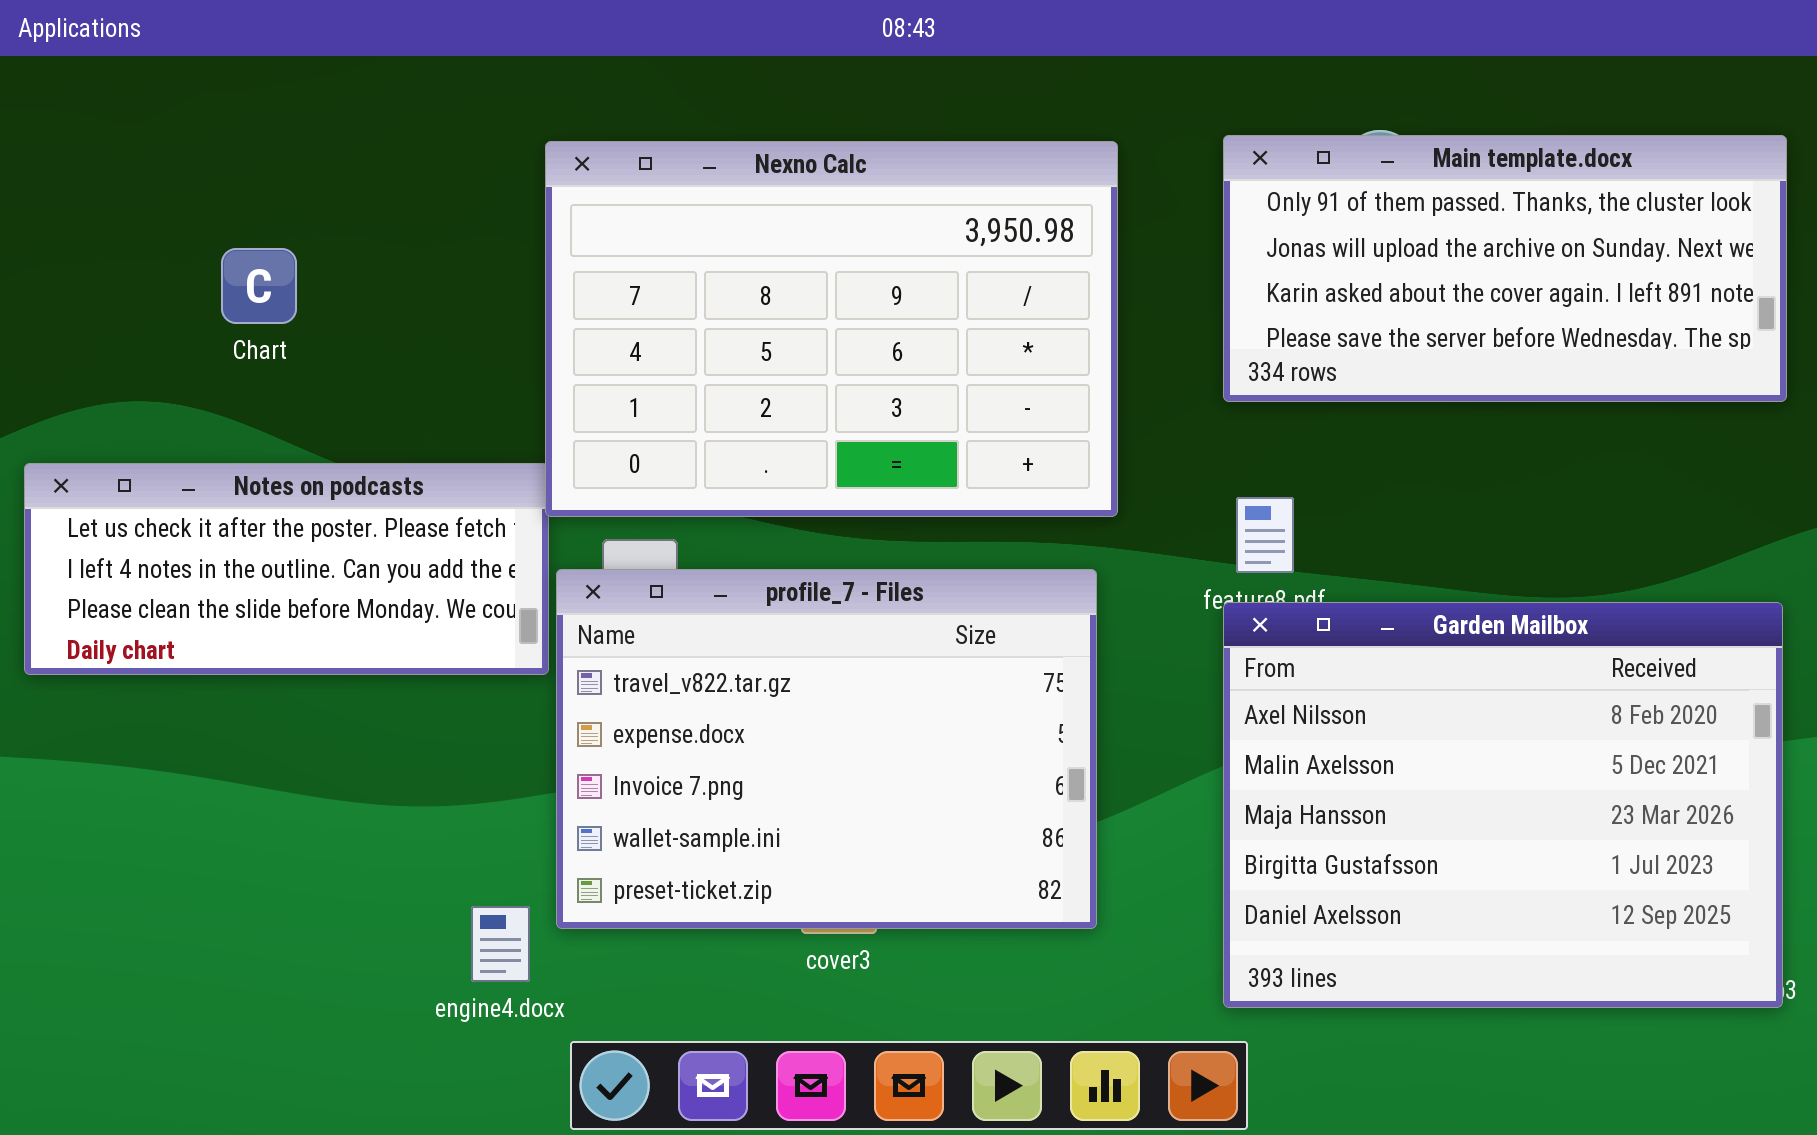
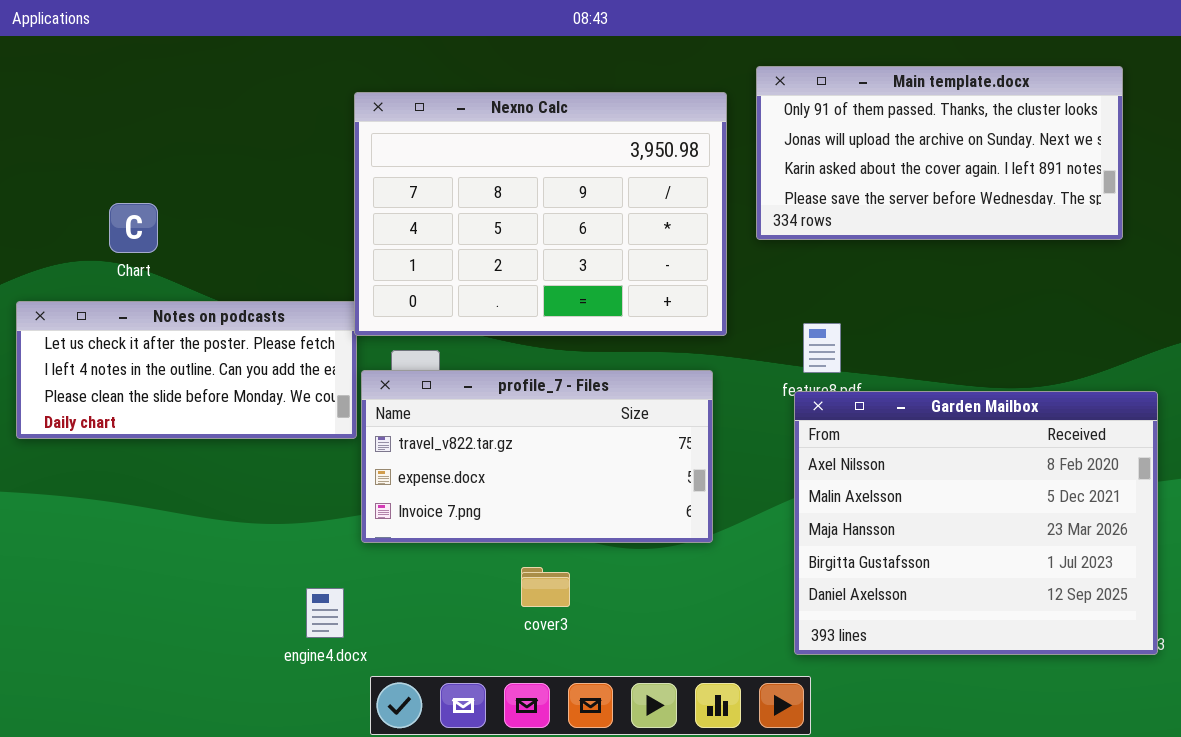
Main template.docx: [1223,135,1787,402] -> [756,66,1123,240], moved
Chart: [221,248,297,324] -> [109,203,158,253], moved
profile_7 - Files: [556,569,1097,929] -> [361,370,713,543], resized

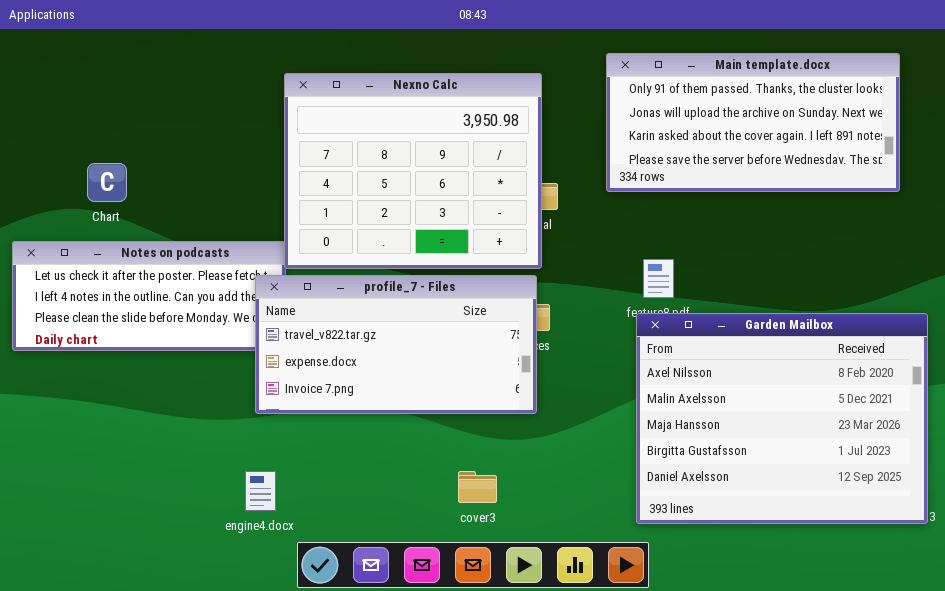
Nexno Calc: [354,92,727,336] -> [284,73,542,269], resized
profile_7 - Files: [361,370,713,543] -> [255,275,537,414], moved
cover3: [521,567,570,607] -> [458,471,497,503], moved

